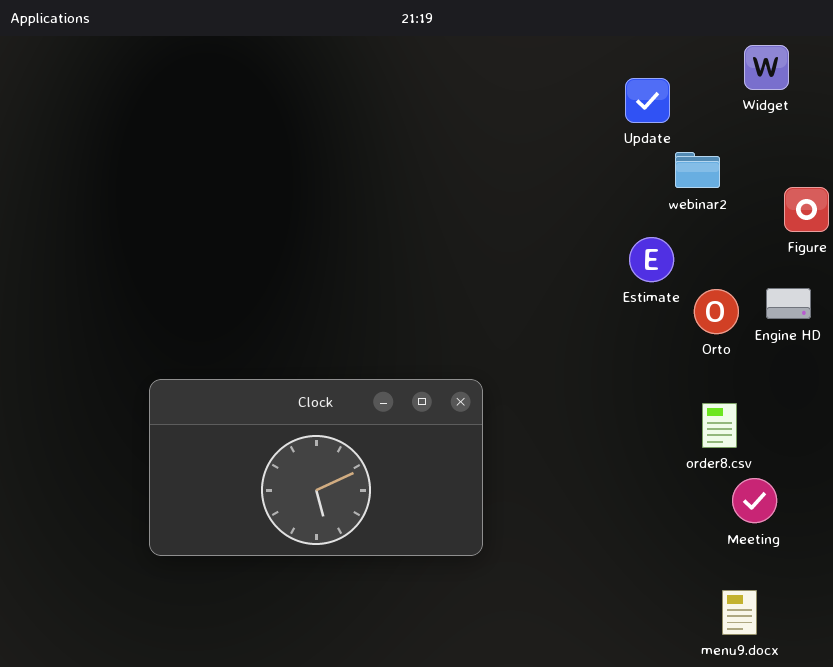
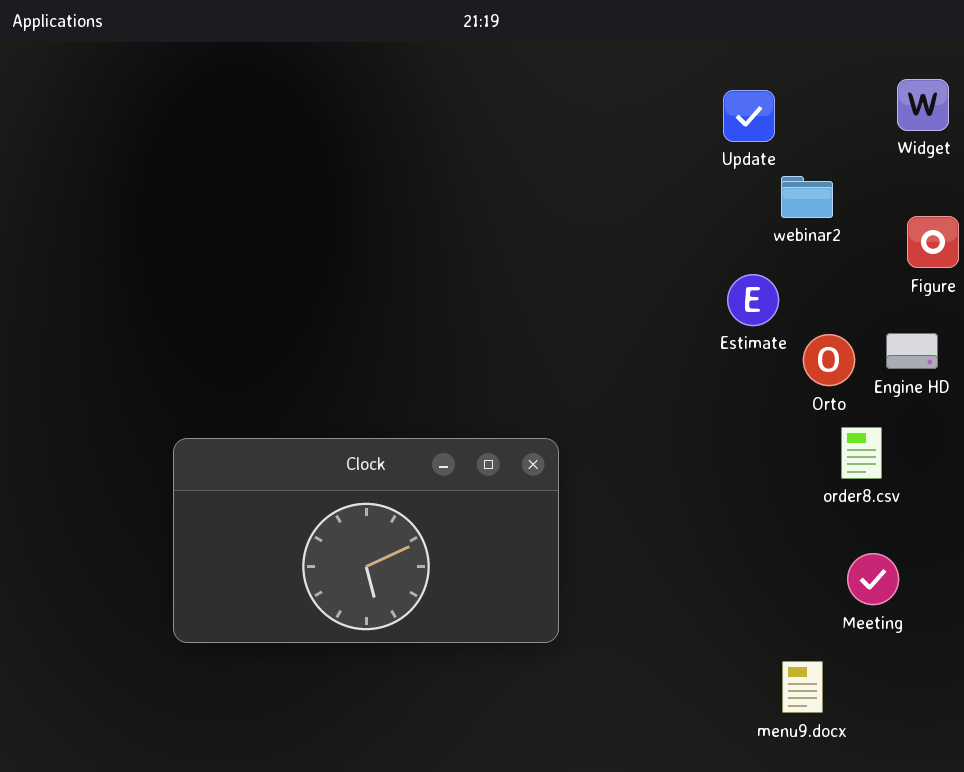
Widget: [744,45,789,90] -> [897,79,949,131], moved
order8.csv: [702,403,737,448] -> [841,427,882,479], moved
menu9.docx: [722,590,757,635] -> [782,661,823,713], moved

